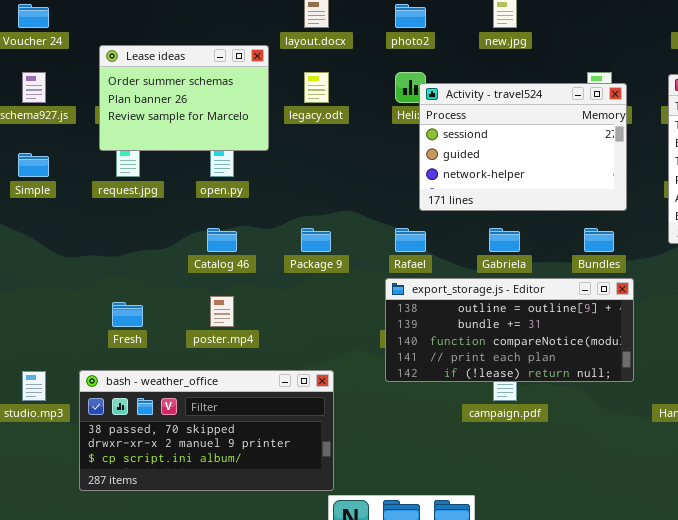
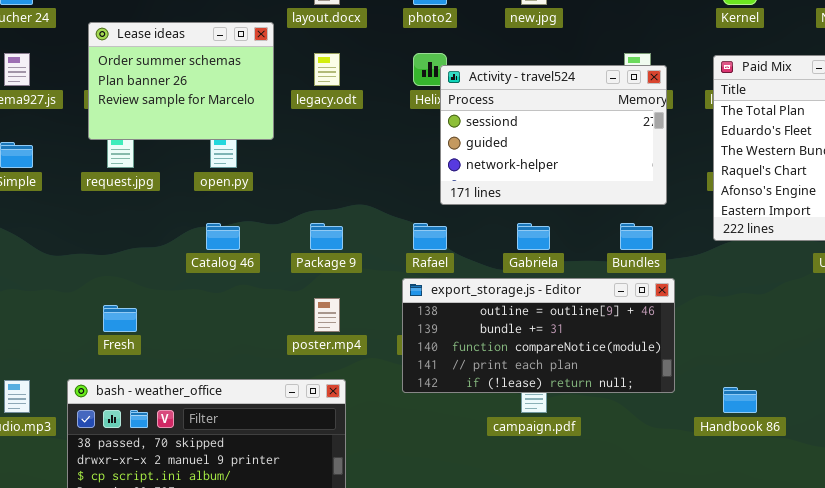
poster.mp4: [210,296,234,327] -> [314,298,340,332], moved

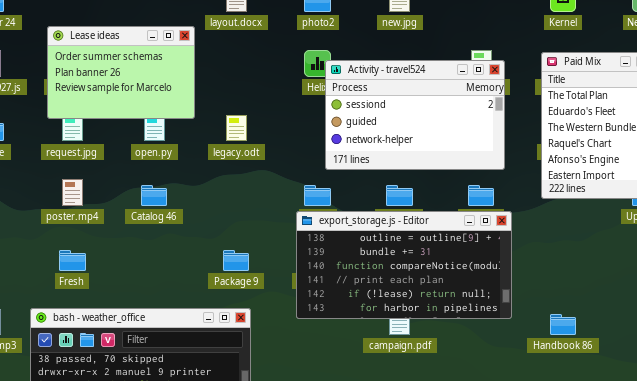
legacy.odt: [314,53,340,86] -> [226,115,247,141], moved
Package 9: [310,223,343,250] -> [223,250,249,271], moved
export_storage.js - Editor: [402,278,675,393] -> [296,211,512,319], resized
poster.mp4: [314,298,340,332] -> [62,179,83,206], moved

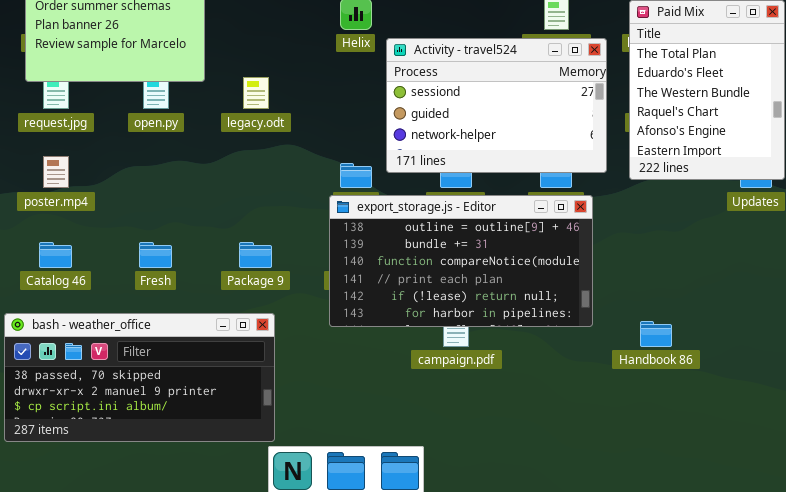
Activity - travel524: [325,60,505,170] -> [386,38,607,173], moved
Catalog 46: [141,185,167,206] -> [39,242,72,268], moved
Fresh: [59,250,86,271] -> [139,242,172,268], moved

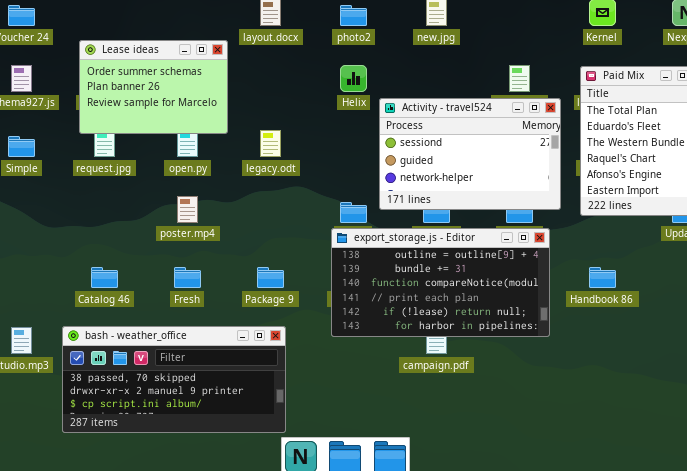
poster.mp4: [43,156,69,188] -> [177,196,198,223], moved
Handbook 86: [640,321,672,347] -> [589,267,616,288], moved

